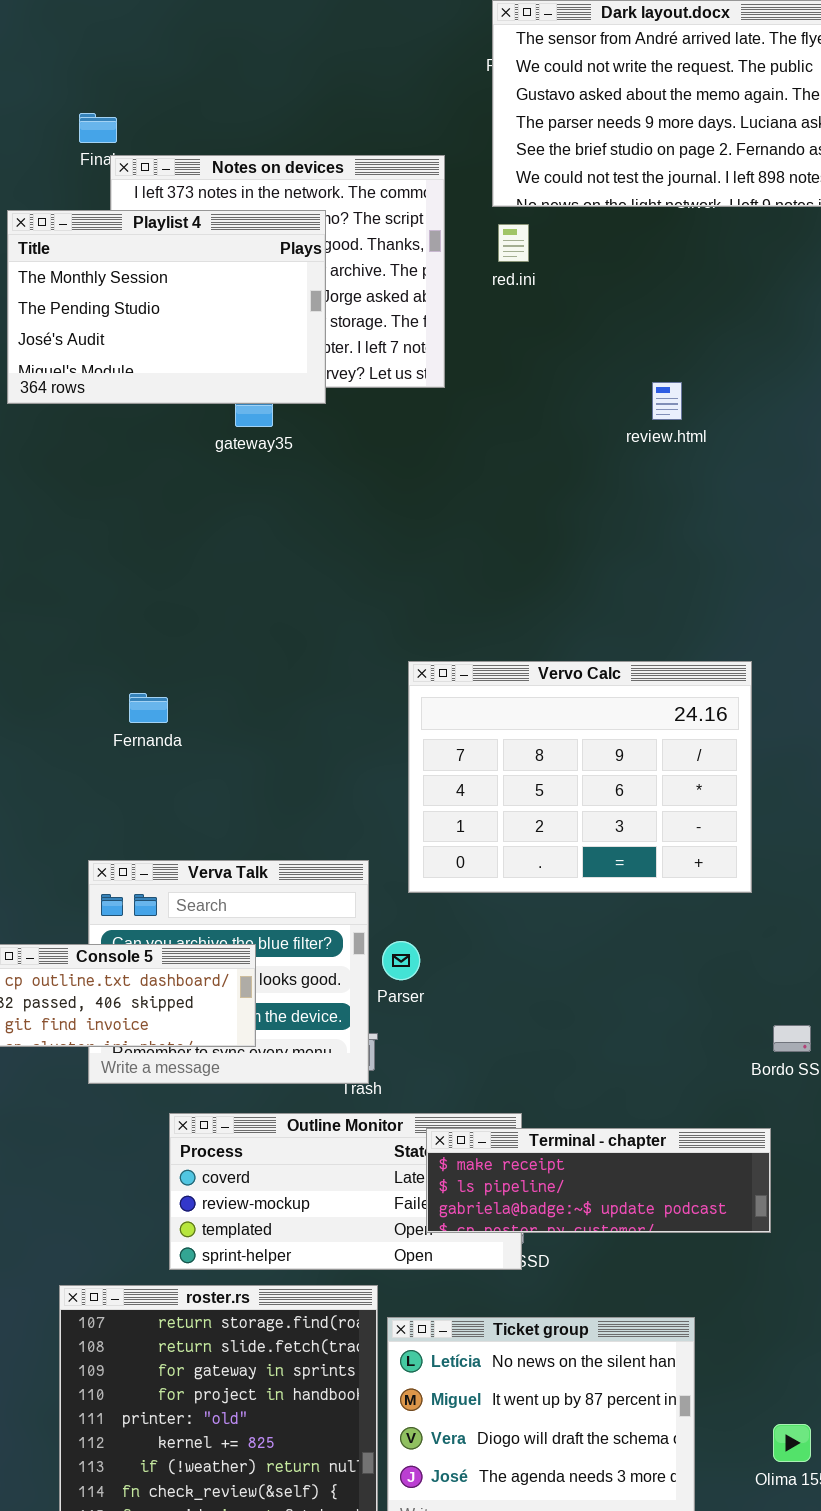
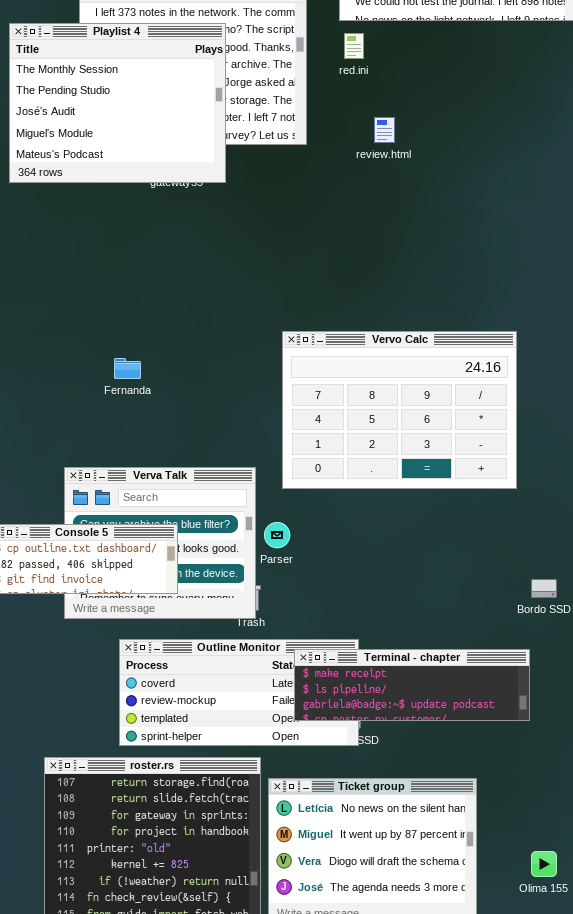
Playlist 4: [7,210,326,404] -> [9,23,226,183], resized
review.html: [652,382,682,420] -> [374,117,395,143], moved
Fernanda: [129,693,168,723] -> [114,358,141,379], moved

